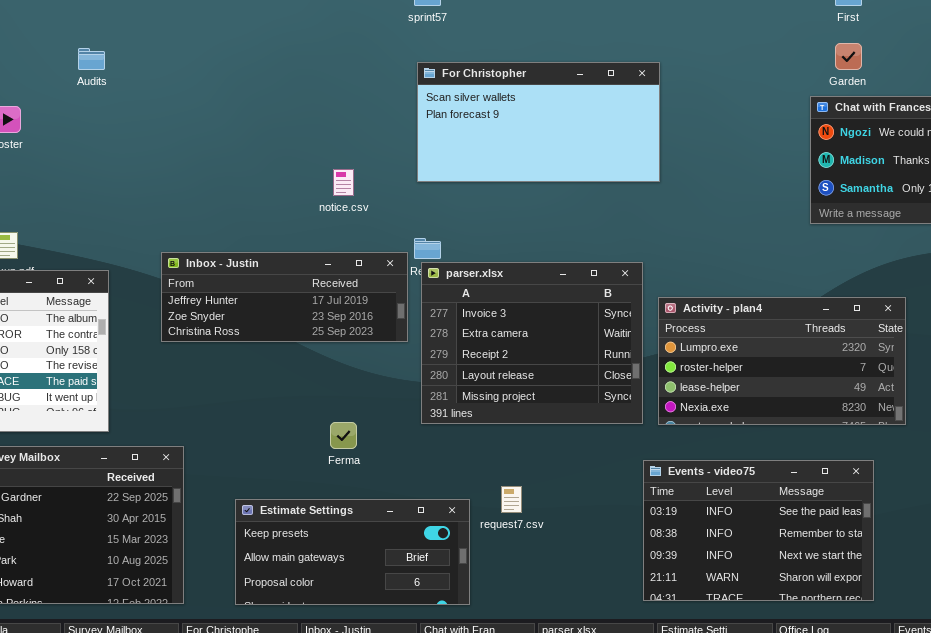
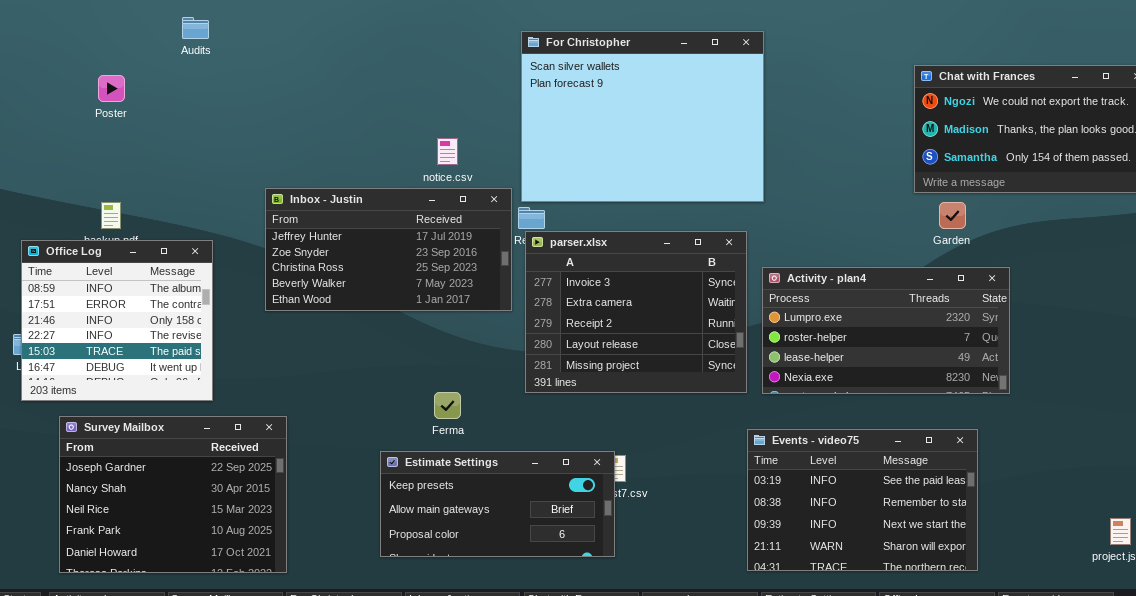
Garden: [835,43,862,70] -> [939,202,966,229], moved
For Christopher: [417,62,660,182] -> [521,31,764,202], resized
Inbox - Justin: [161,252,408,342] -> [265,188,512,311], resized
Estimate Settings: [235,499,470,605] -> [380,451,615,557], moved

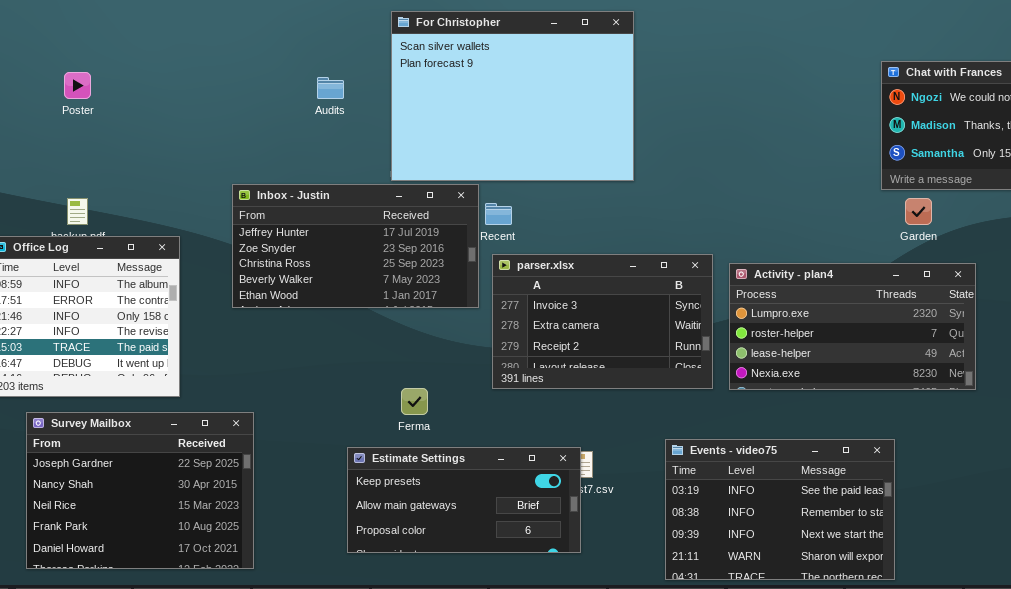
Audits: [182,17,209,39] -> [317,77,344,99], moved
For Christopher: [521,31,764,202] -> [391,11,634,181], moved
parser.xlsx: [525,231,747,393] -> [492,254,713,389], resized
Events - video75: [747,429,978,571] -> [665,439,895,580], moved

